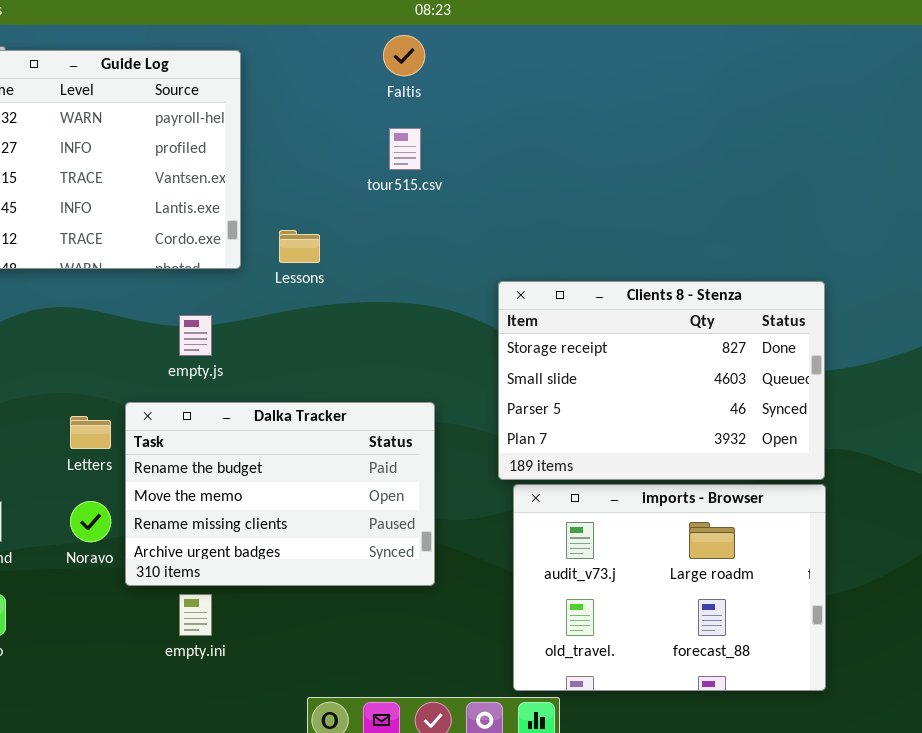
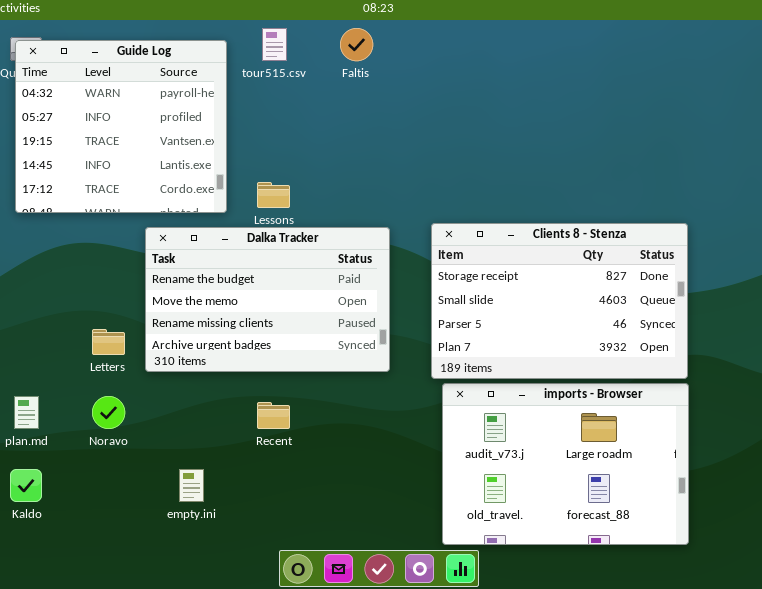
tour515.csv: [389,128,421,170] -> [262,28,287,61], moved
Dalka Tracker: [125,402,435,586] -> [145,227,390,372], moved

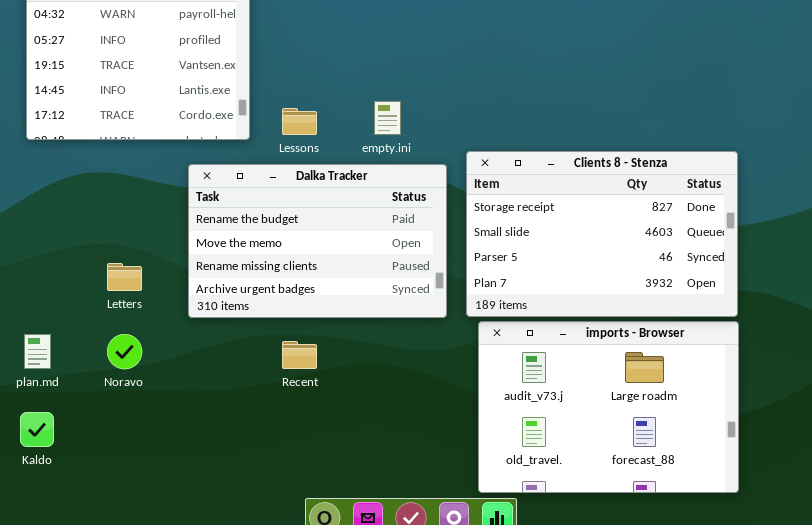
Dalka Tracker: [145,227,390,372] -> [188,164,447,318], moved
empty.ini: [179,469,204,502] -> [374,101,401,135], moved

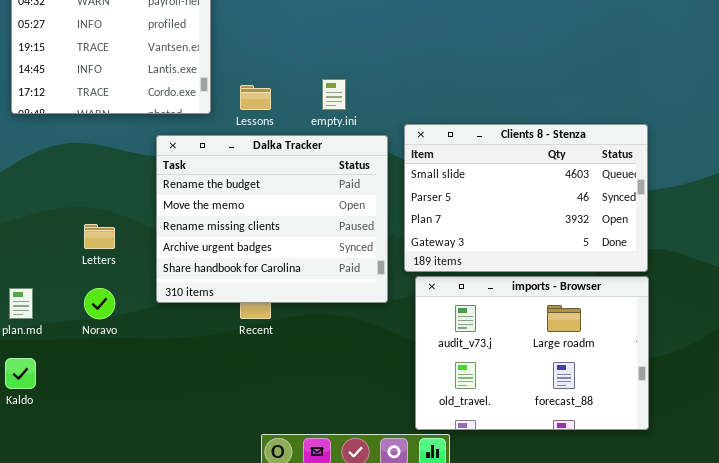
Clients 8 - Stenza: [466,151,738,317] -> [404,124,648,272], scrolled down 1 row
Dalka Tracker: [188,164,447,318] -> [156,135,388,303], resized

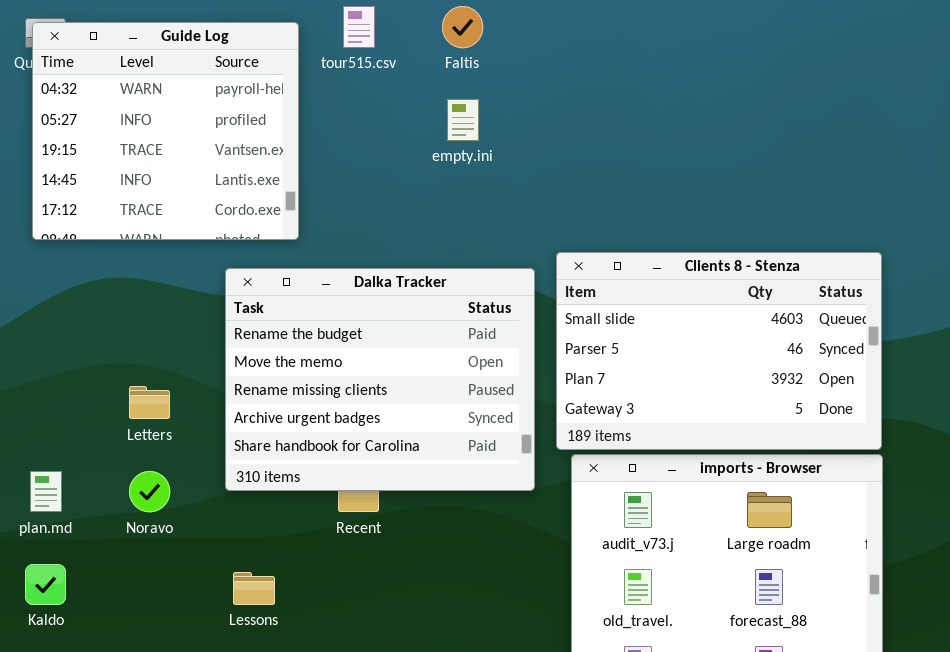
empty.ini: [322,79,346,110] -> [447,99,479,141], moved
Lessons: [240,85,271,110] -> [233,572,275,605], moved

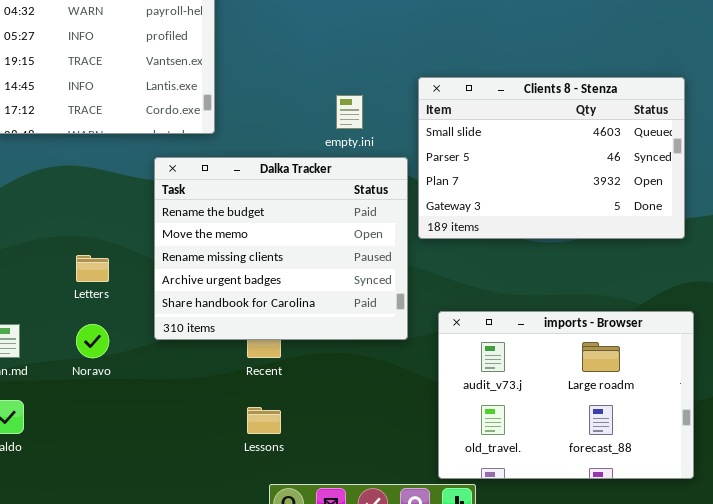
empty.ini: [447,99,479,141] -> [336,95,363,129], moved
Clients 8 - Stenza: [556,252,882,450] -> [418,77,685,239], moved
Lessons: [233,572,275,605] -> [247,407,281,434], moved

